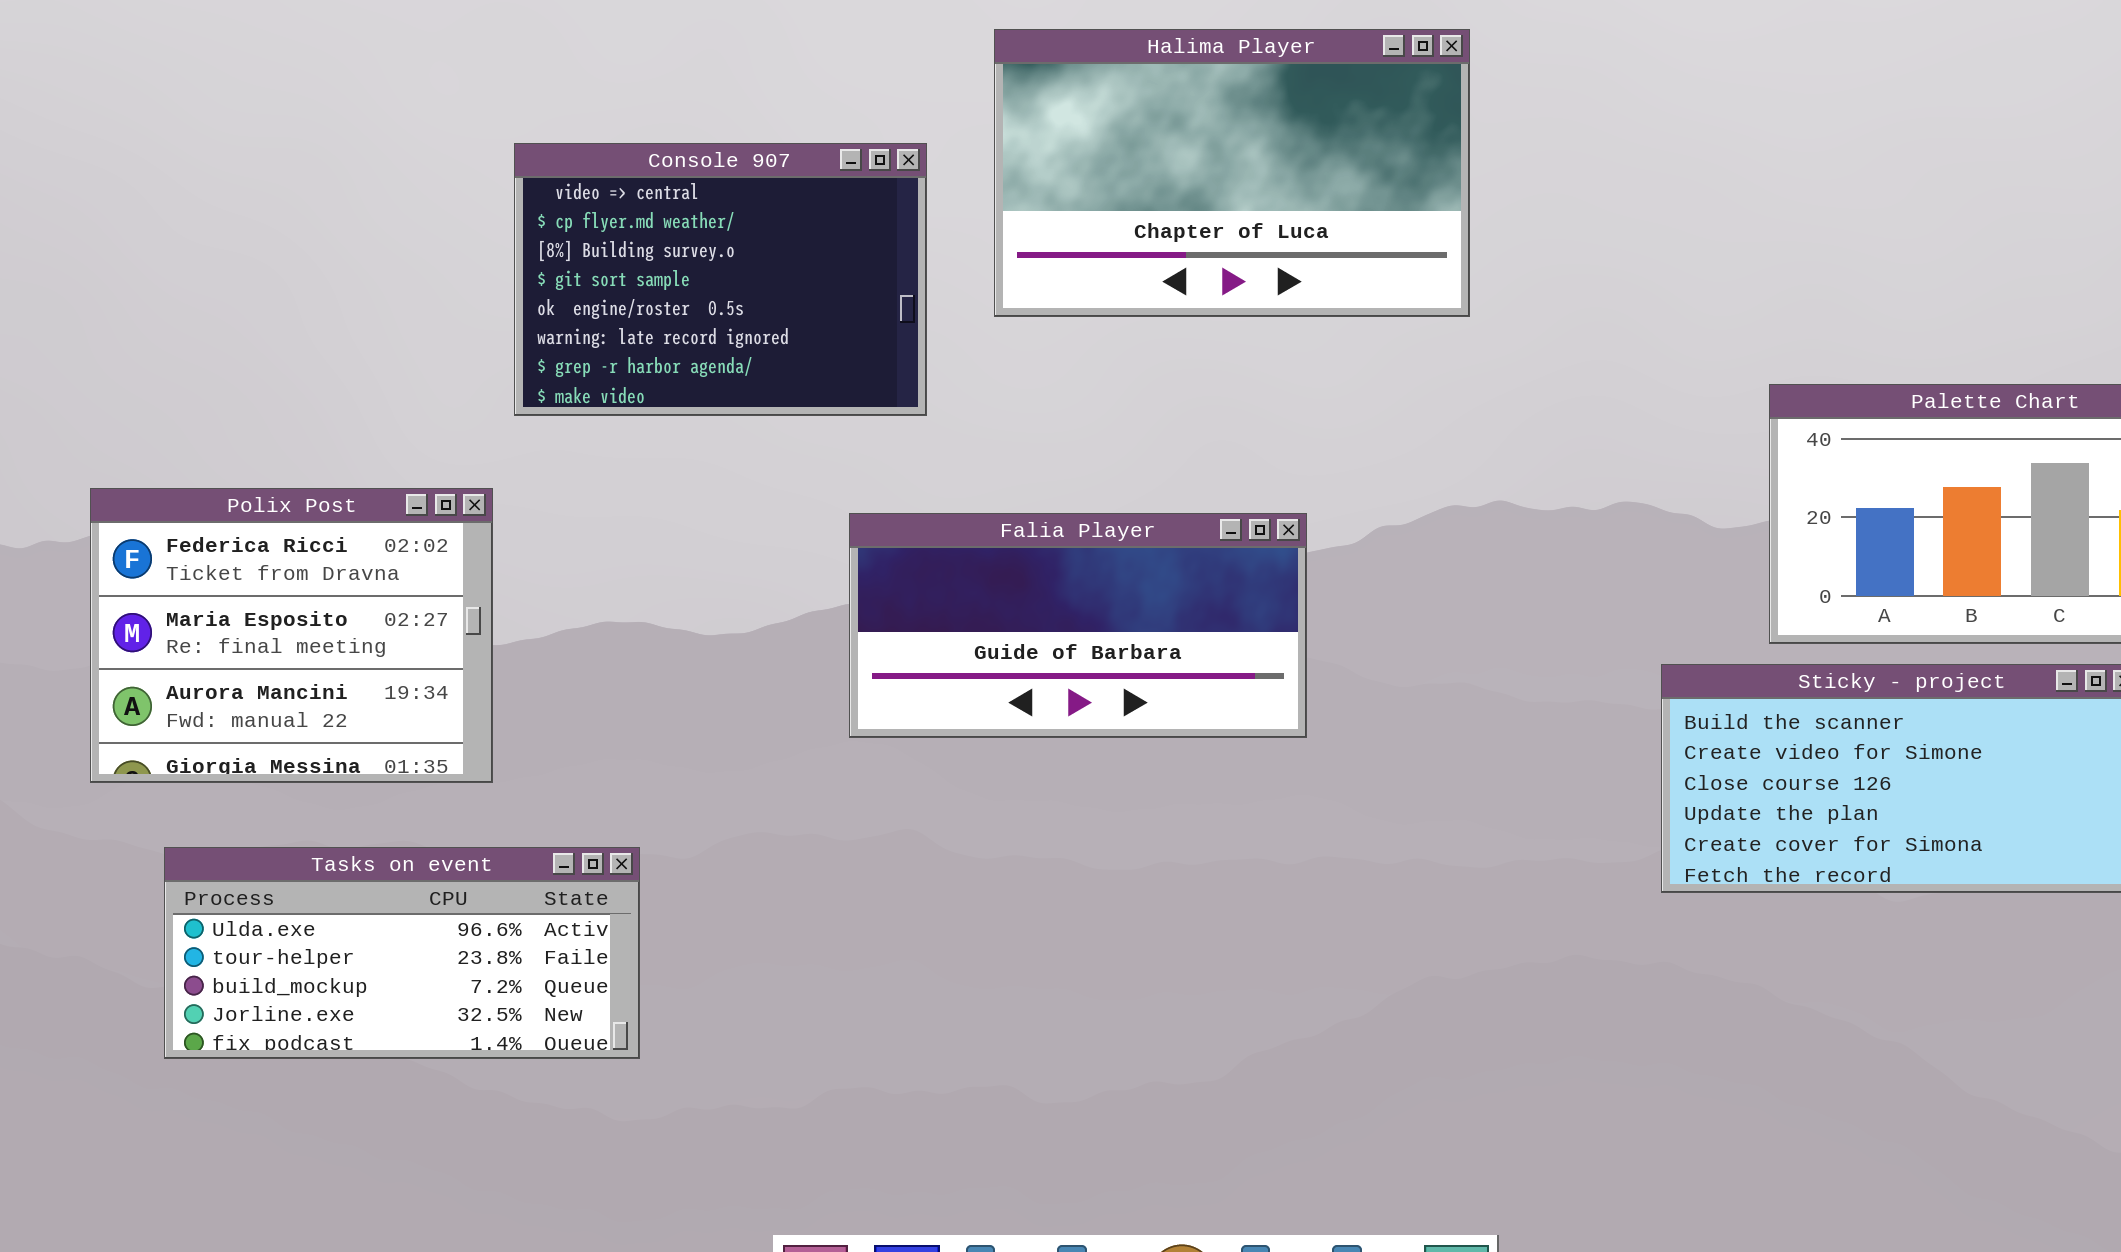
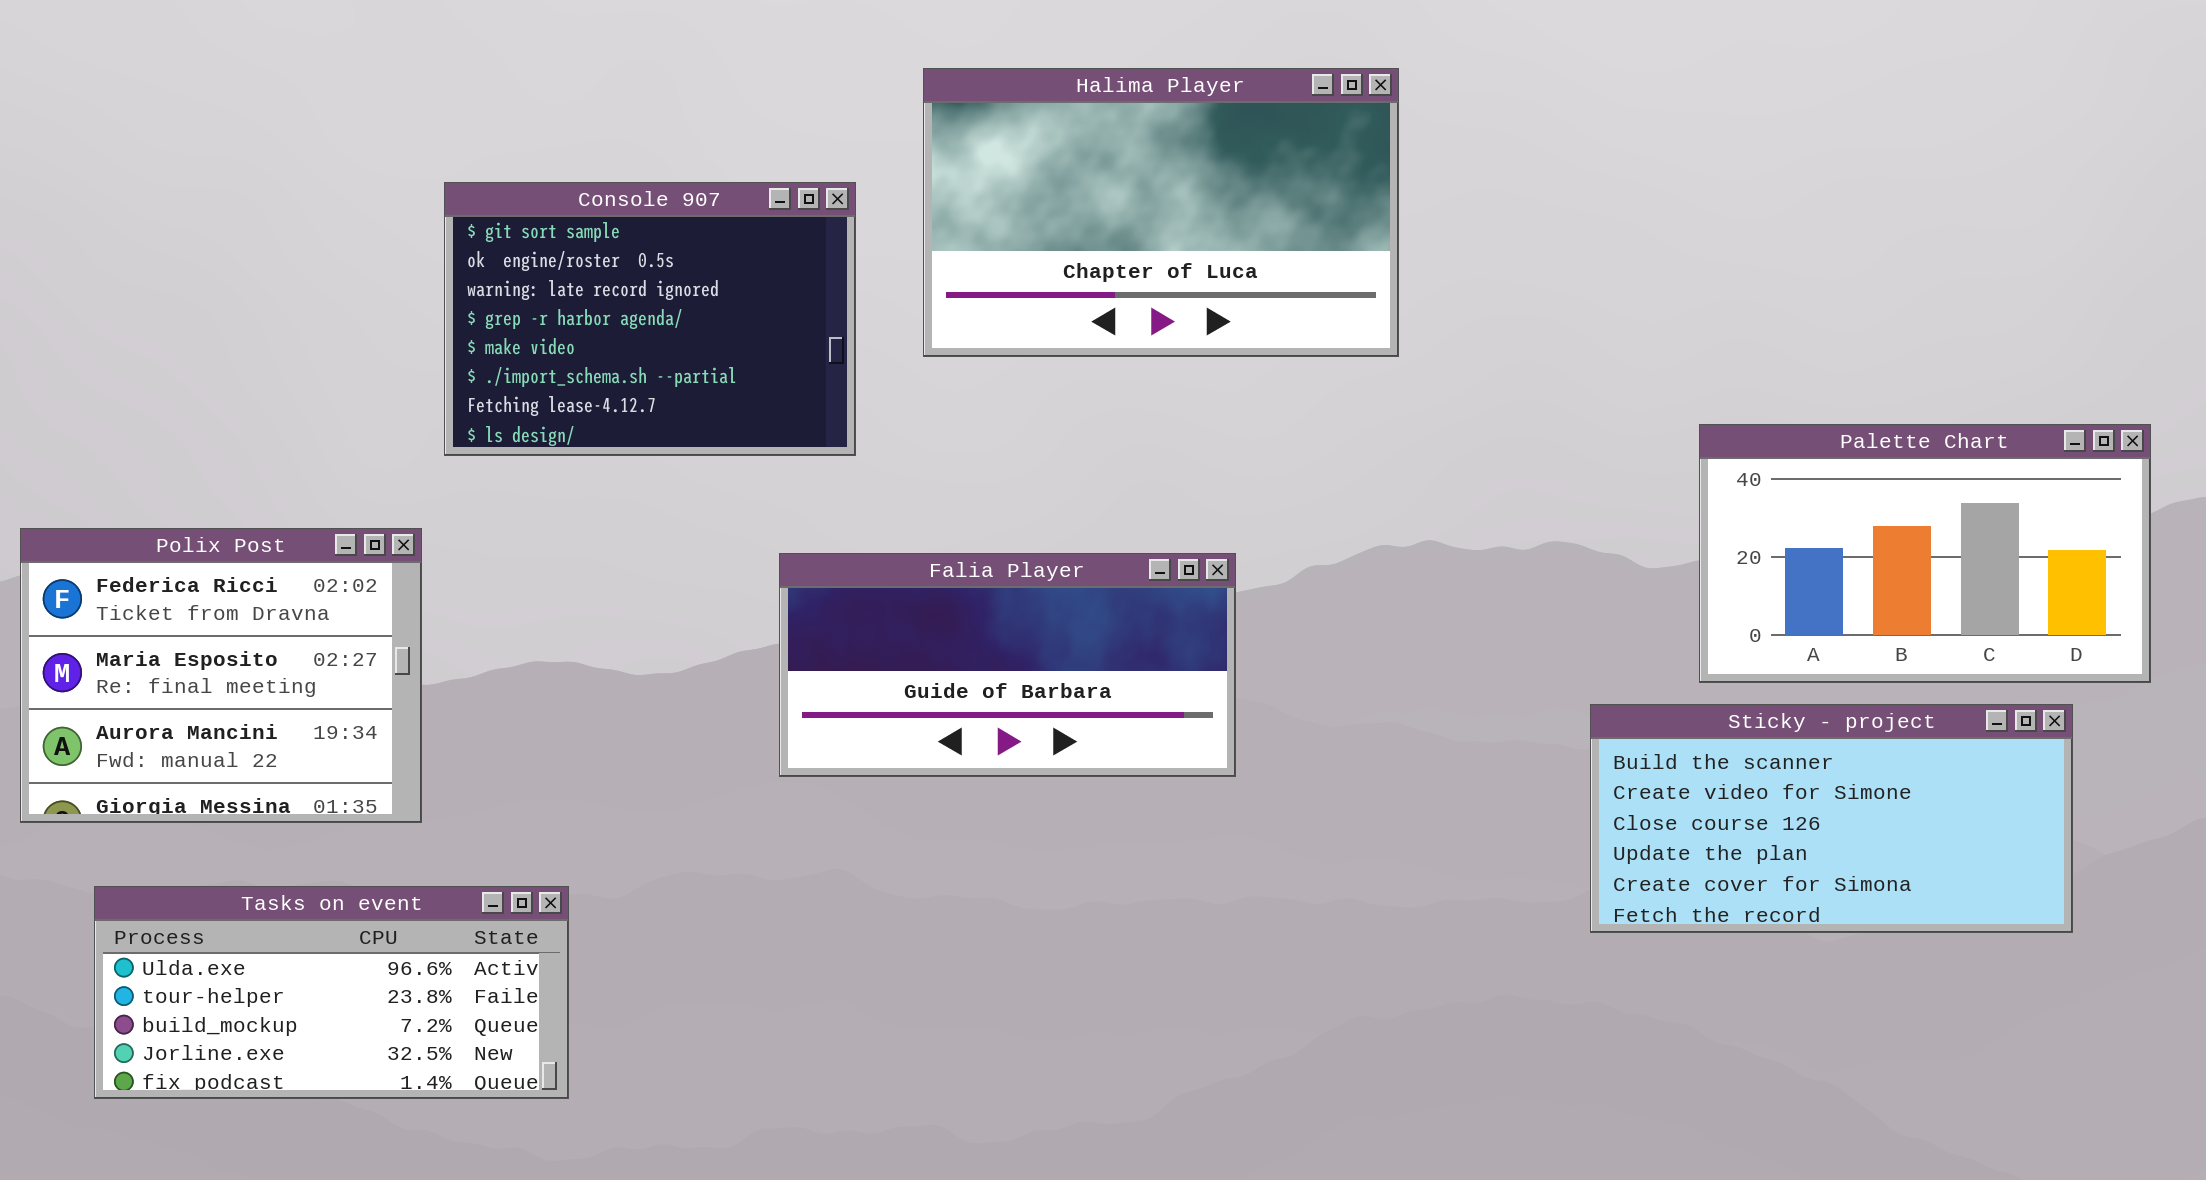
Console 907: [514,143,927,416] -> [444,182,856,456], scrolled down 3 rows

